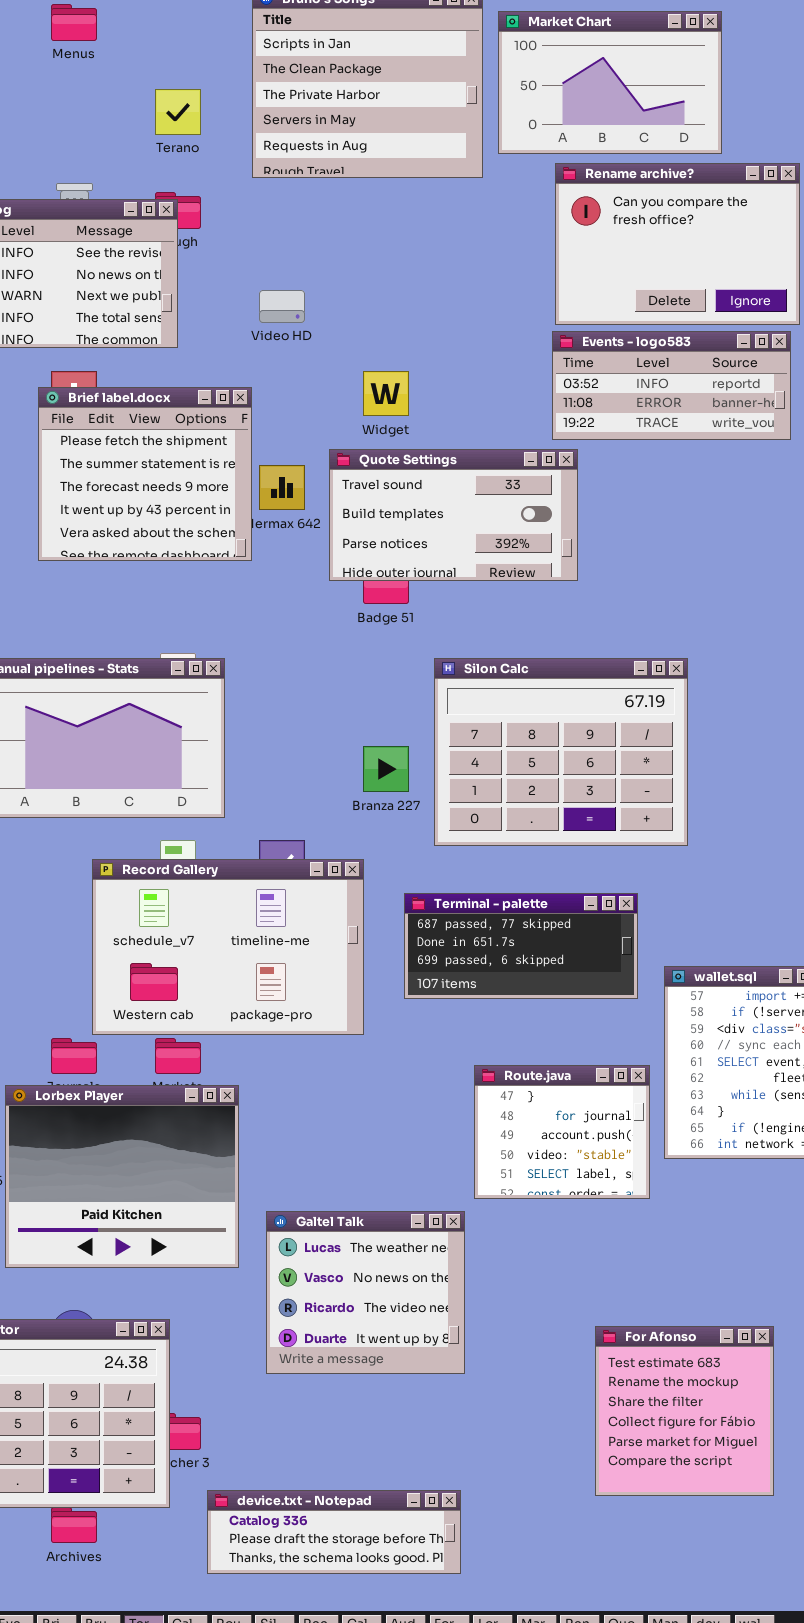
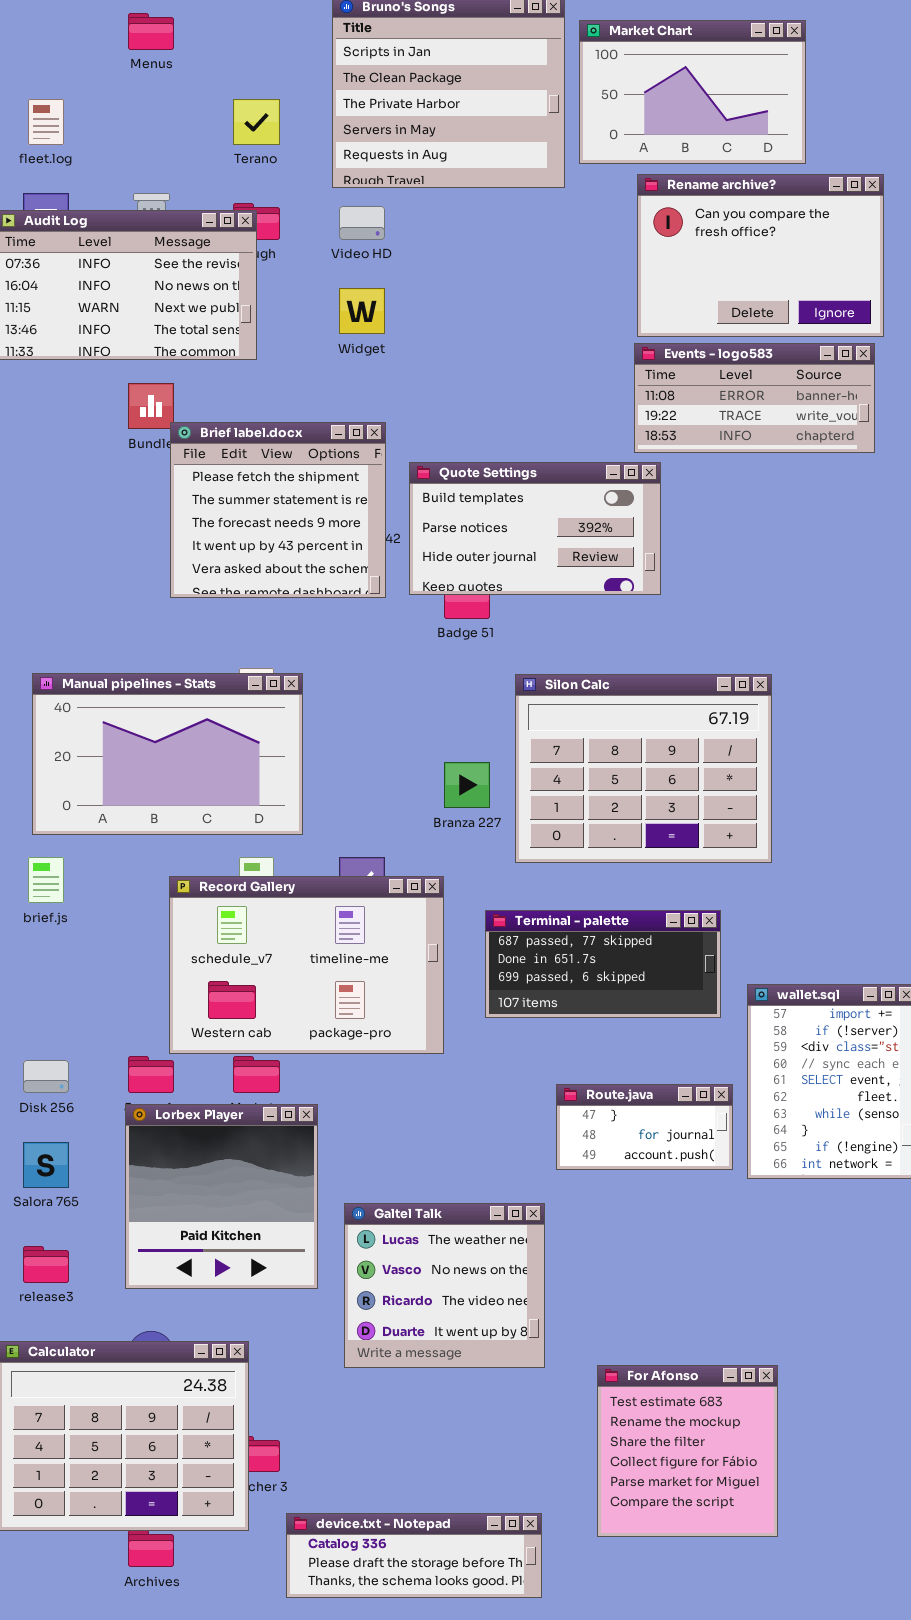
Video HD: [259,290,305,323] -> [339,206,385,240], moved
Events - logo583: [552,331,791,440] -> [634,343,875,453], scrolled down 1 row
Widget: [363,371,409,416] -> [339,288,385,334], moved
Brief label.docx: [38,387,252,561] -> [170,422,386,598], moved
Quote Settings: [329,449,578,581] -> [409,462,661,595], scrolled down 1 row
Route.java: [474,1065,650,1199] -> [556,1084,733,1170], resized
Lorbex Player: [5,1085,239,1268] -> [125,1104,318,1289], resized
Galtel Talk: [266,1211,465,1374] -> [344,1203,545,1368], moved
For Afonso: [595,1326,774,1496] -> [597,1365,778,1537], moved

